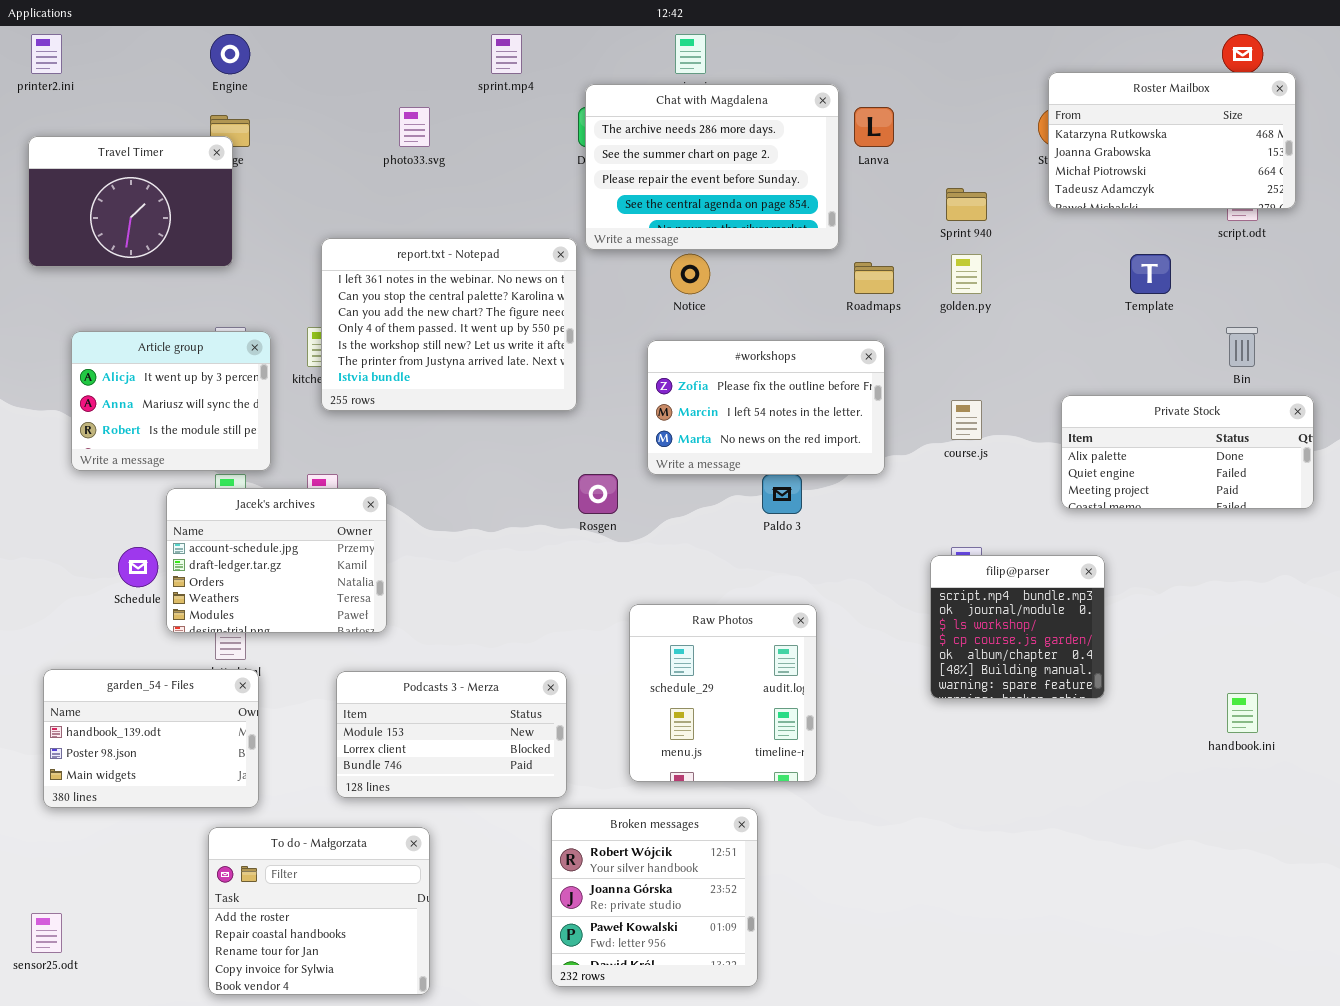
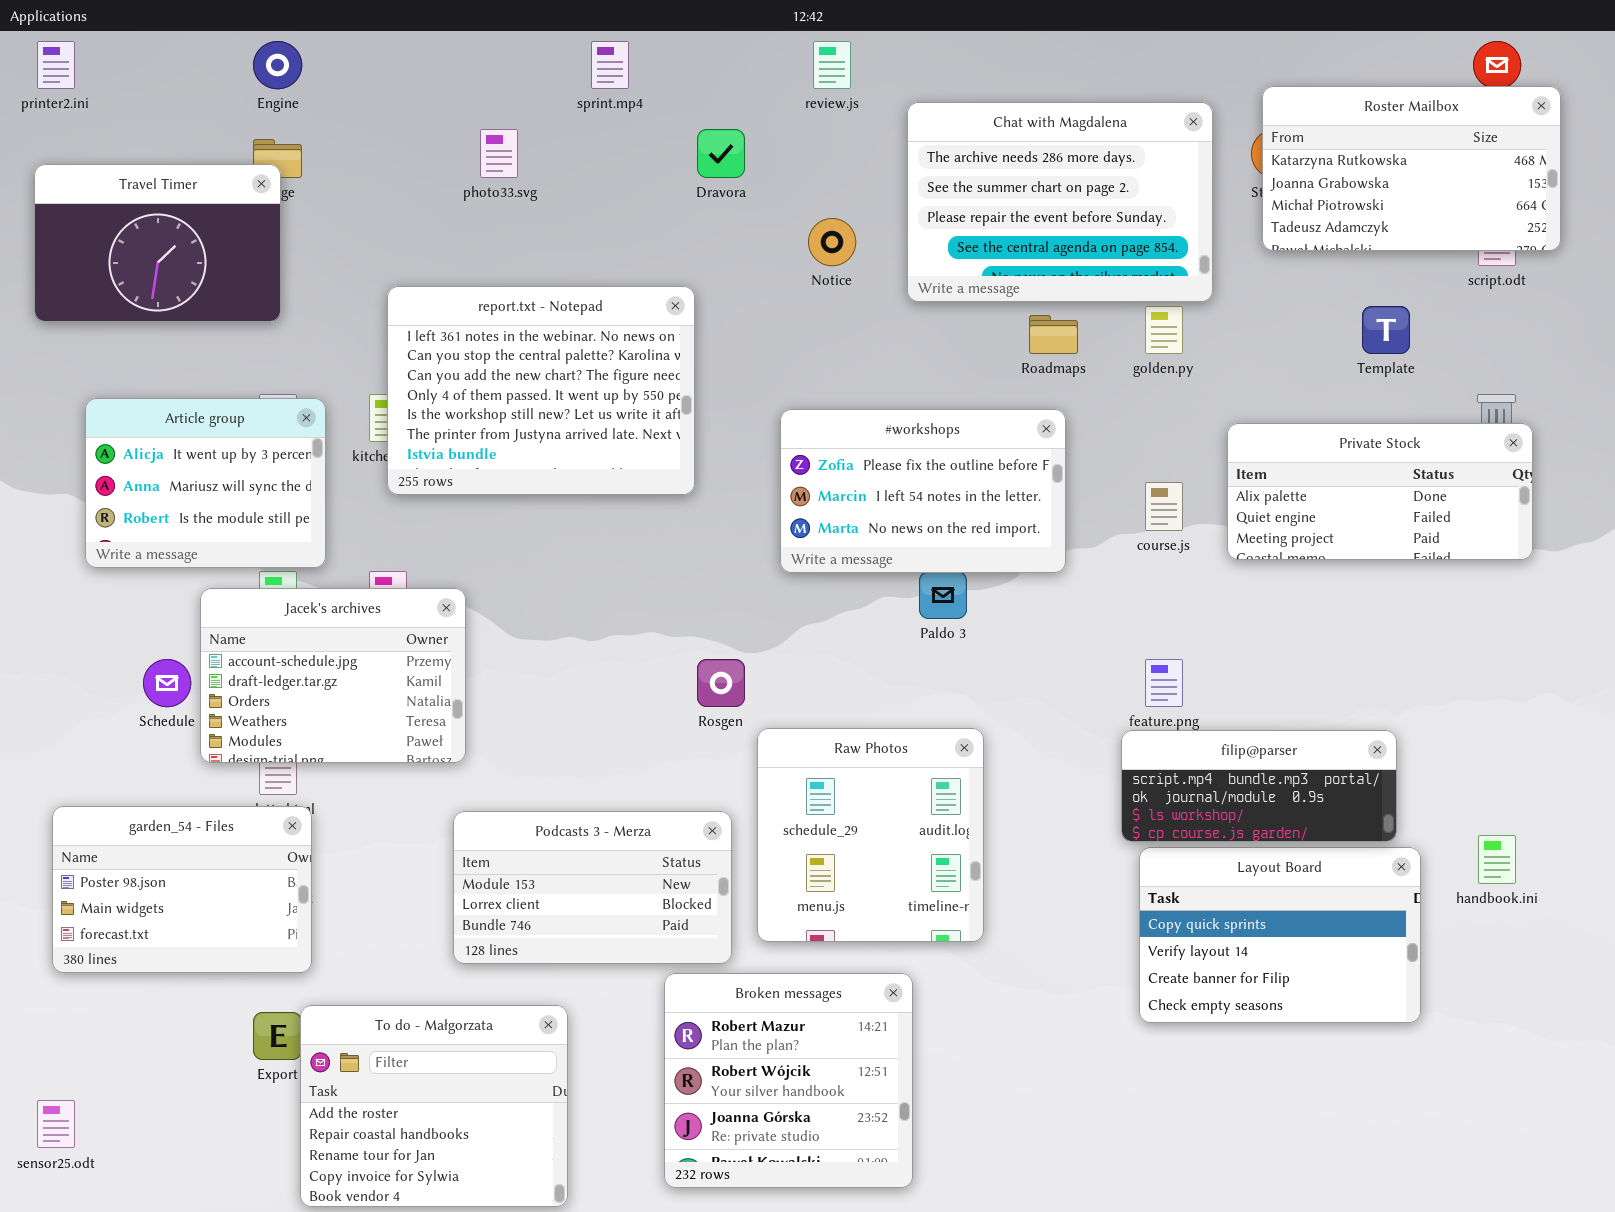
Chat with Magdalena: [585,84,839,250] -> [907,102,1213,302], moved
Notice: [670,254,710,294] -> [808,218,856,266], moved
Private Stock: [1061,395,1314,509] -> [1227,423,1533,560], moved
Rosgen: [578,474,618,514] -> [697,659,745,707], moved
filip@parser: [930,555,1105,699] -> [1121,730,1397,842], resized
garden_54 - Files: [43,669,259,808] -> [52,806,312,973], scrolled down 1 row
Podcasts 3 - Merza: [336,671,567,798] -> [453,811,732,964], moved
Layout Board: none -> [1139,847,1421,1023], opened
Broken messages: [551,808,758,987] -> [664,973,913,1188], scrolled up 1 row
To do - Małgorzata: [208,827,430,995] -> [300,1005,568,1207], moved

